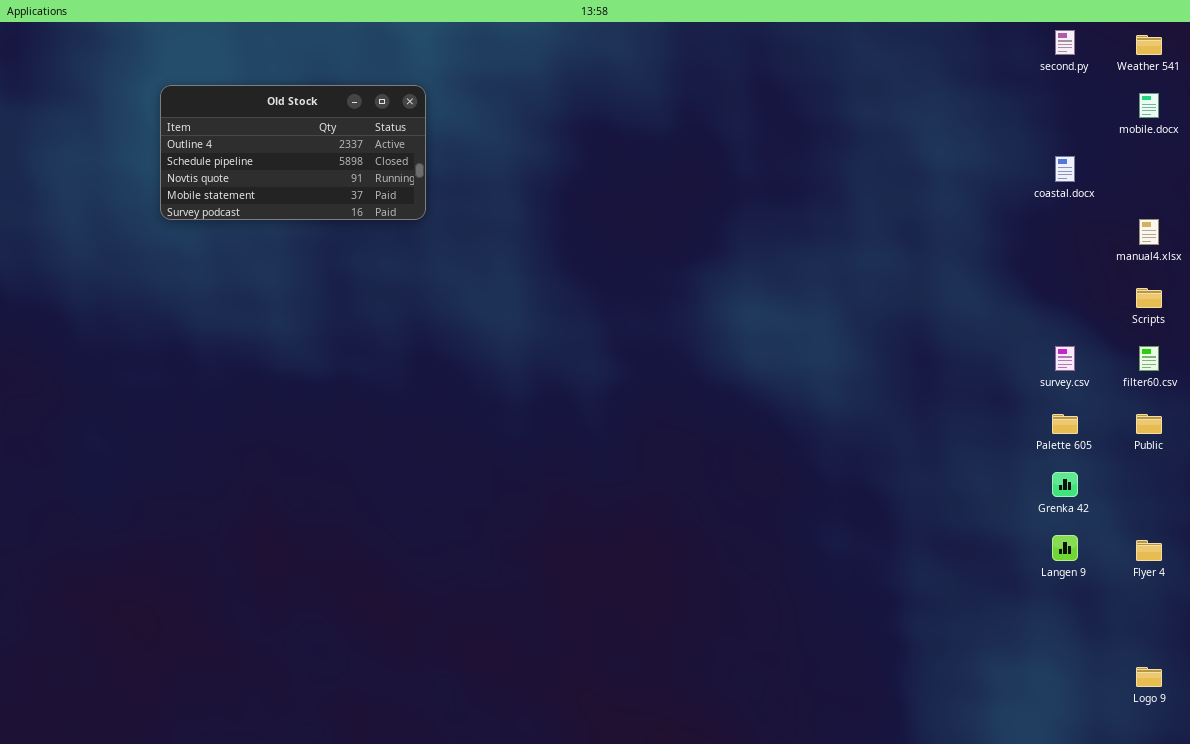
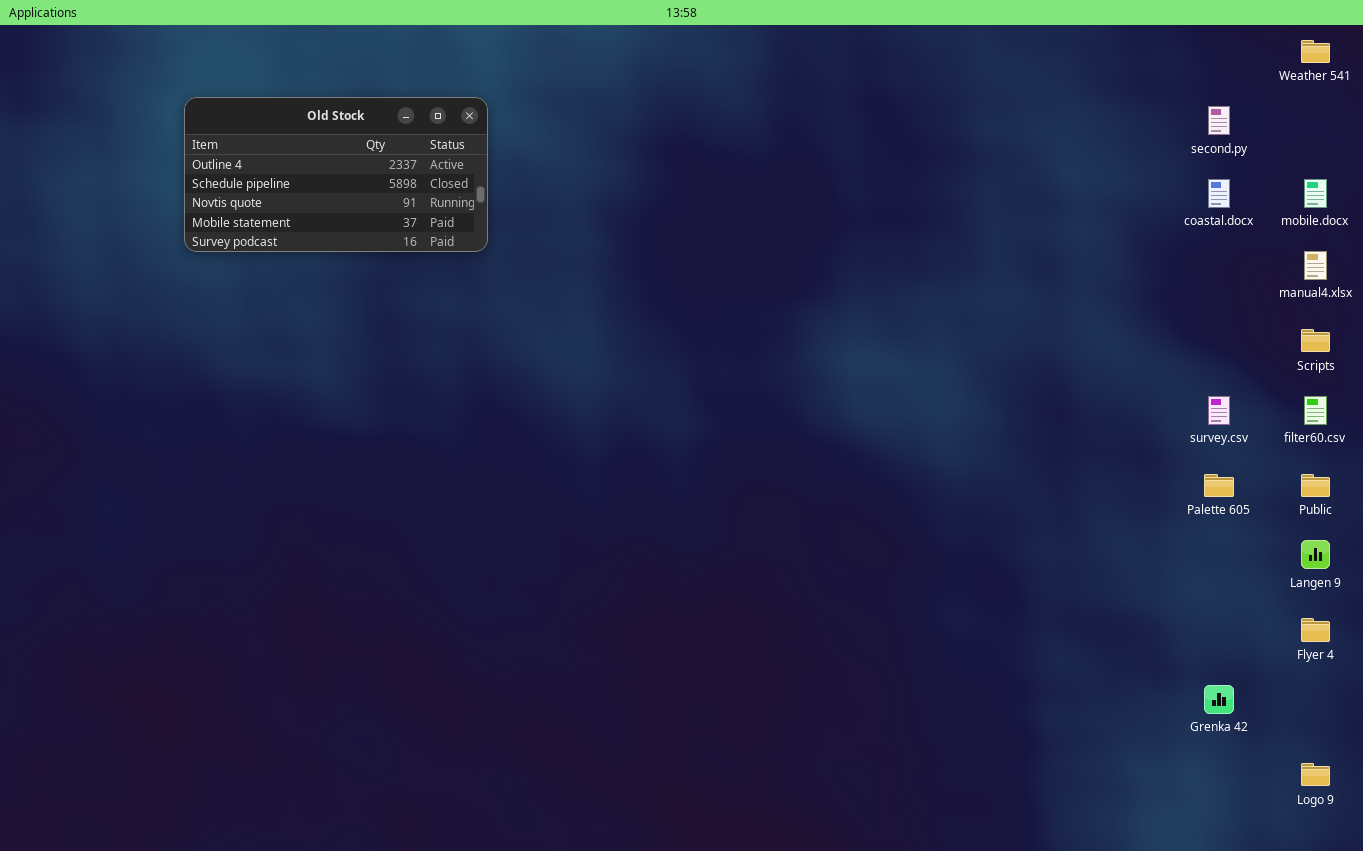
second.py: [1055,30,1075,55] -> [1208,106,1230,135], moved
mobile.docx: [1139,93,1159,118] -> [1304,179,1327,208], moved
Grenka 42: [1052,472,1078,497] -> [1204,685,1234,714], moved
Langen 9: [1052,535,1078,561] -> [1301,540,1330,569], moved

